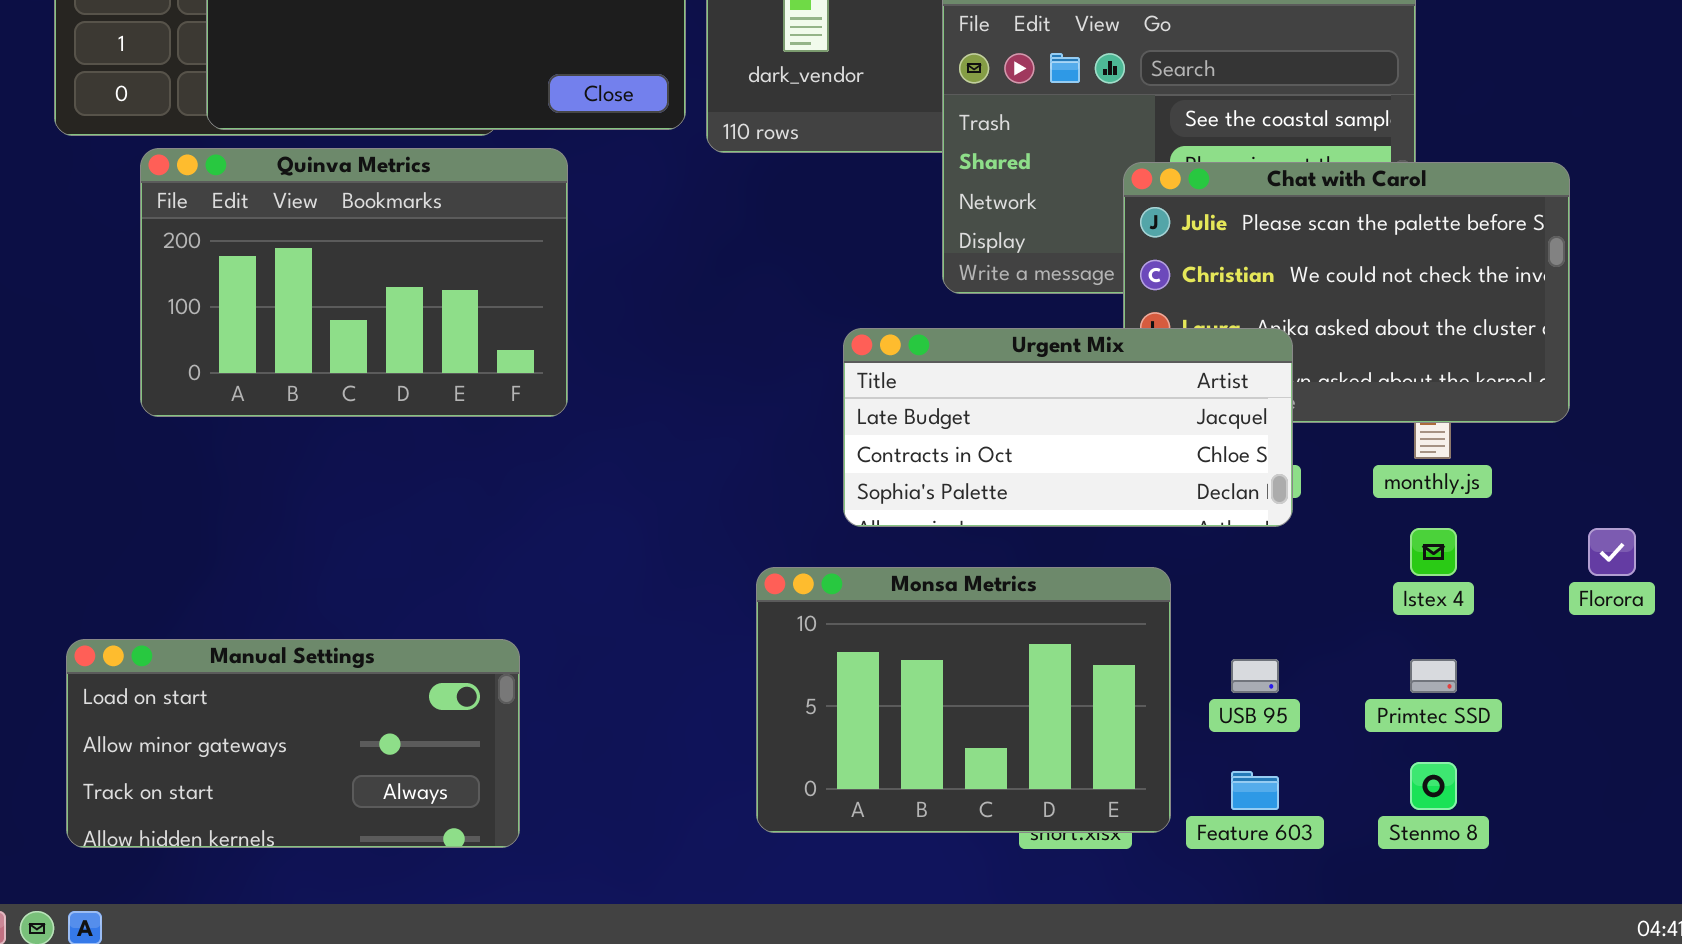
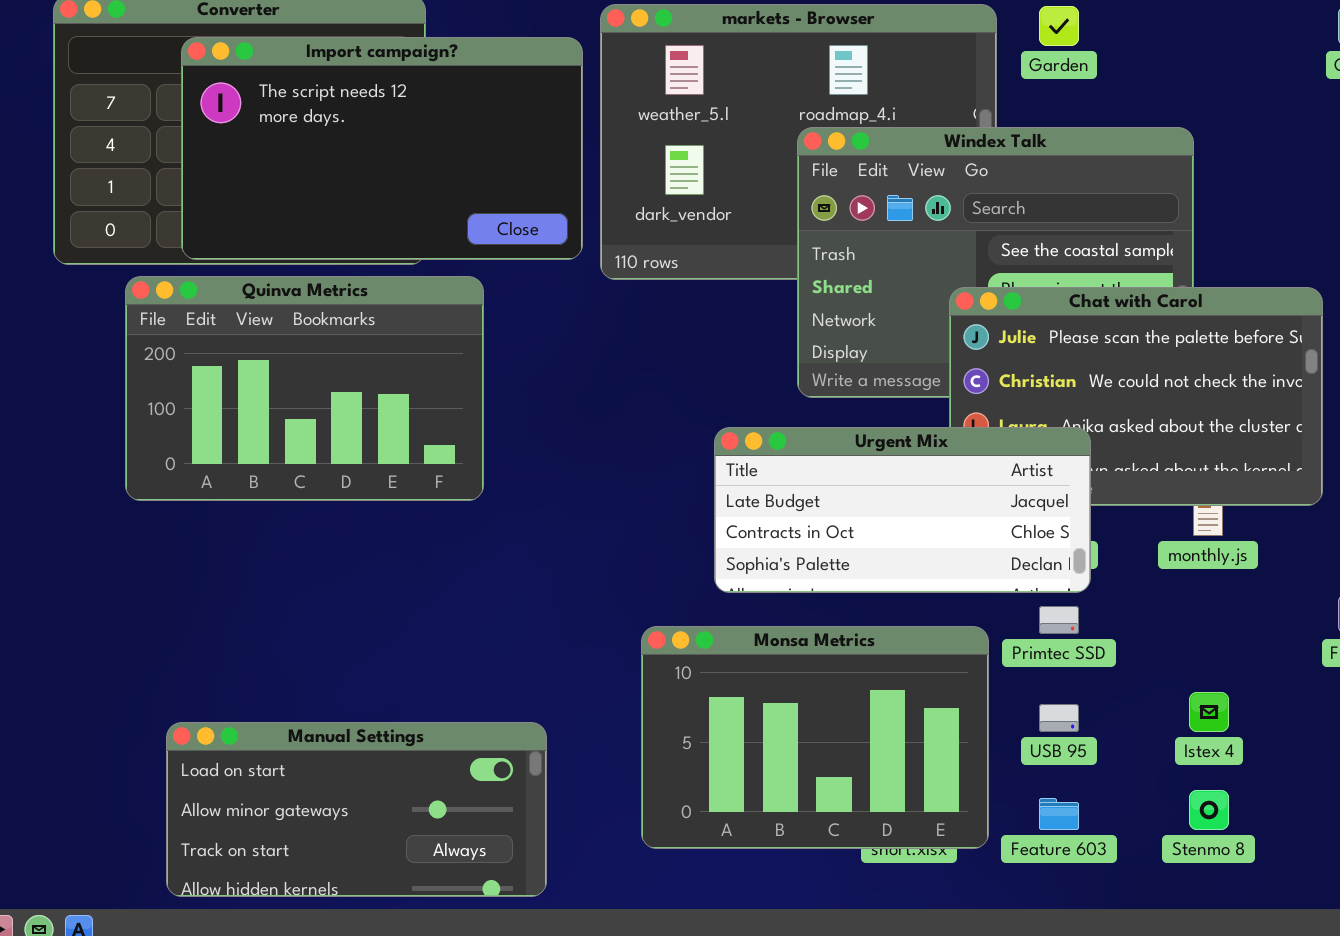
Istex 4: [1410,528,1457,576] -> [1189,692,1229,732], moved
Manual Settings: [66,639,520,848] -> [166,722,547,897], moved
Primtec SSD: [1410,659,1457,693] -> [1039,606,1079,634], moved

